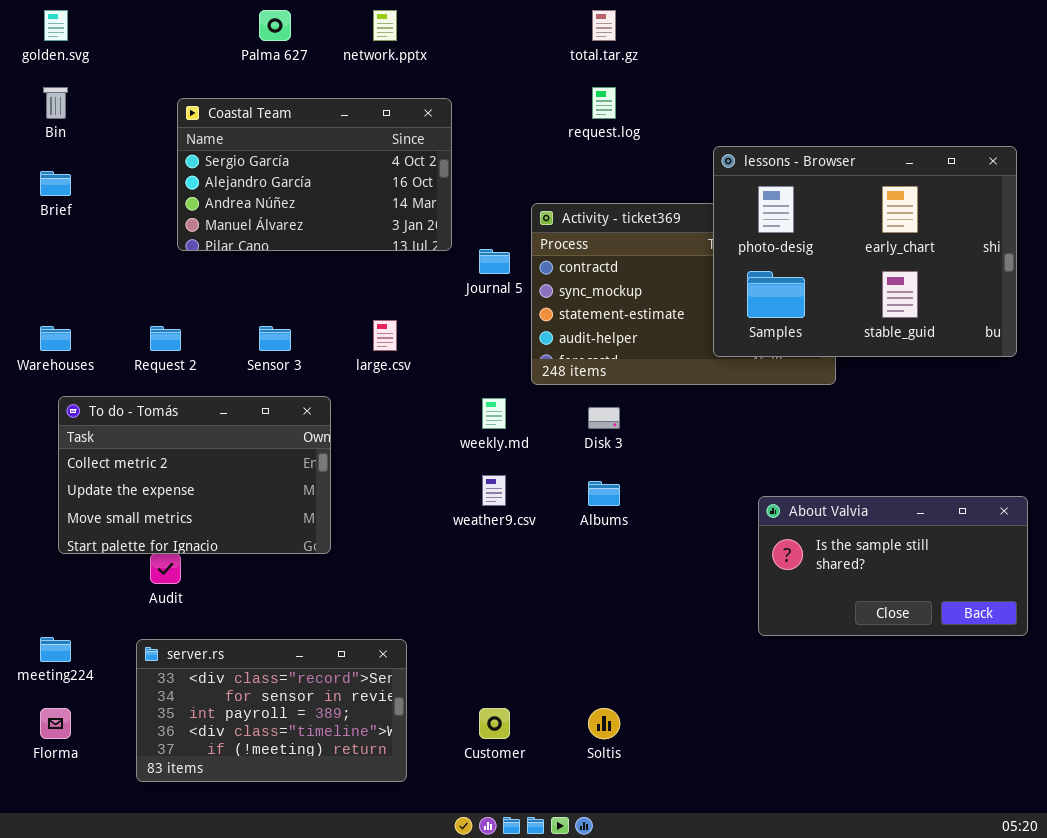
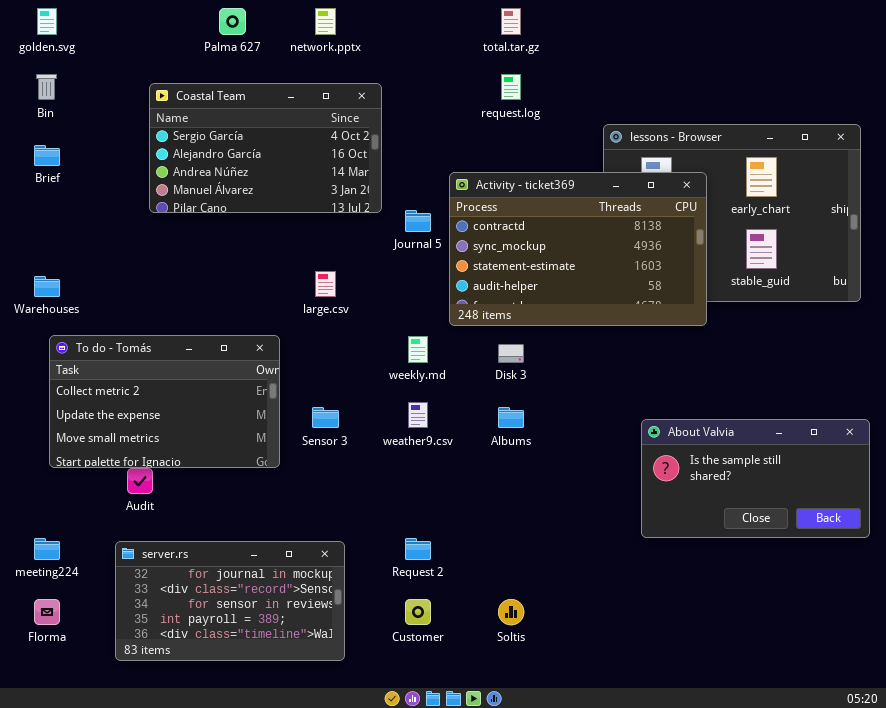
Activity - ticket369: [531,203,836,385] -> [449,172,707,326], raised
Request 2: [150,326,181,351] -> [405,538,431,560], moved
Sensor 3: [259,326,291,351] -> [312,407,339,428], moved
server.rs: [136,639,407,782] -> [115,541,345,661], scrolled up 1 row

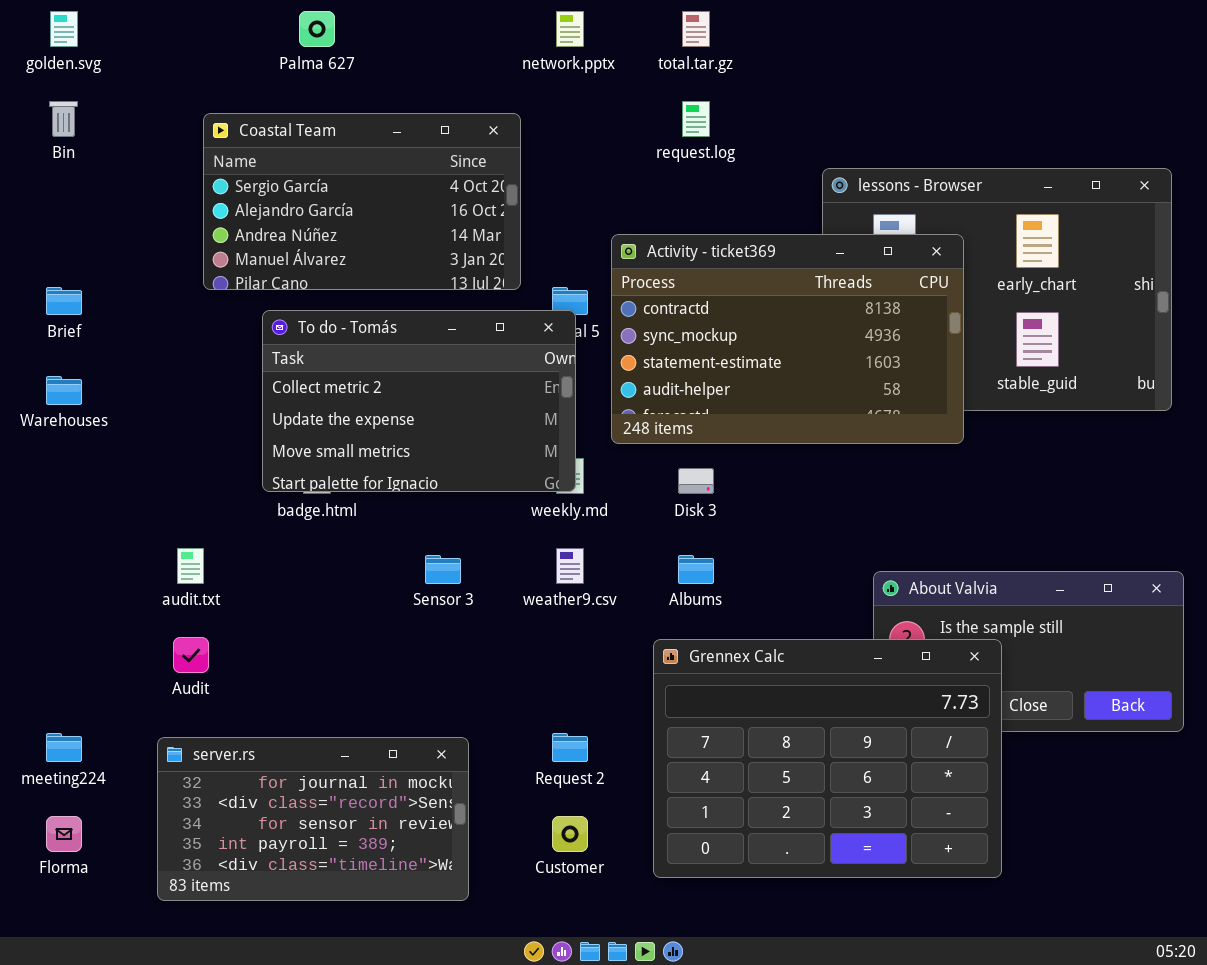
network.pptx: [315,8,336,35] -> [556,11,584,47], moved
Brief: [34,145,60,166] -> [46,287,82,315], moved
To do - Tomás: [49,335,280,468] -> [262,310,576,492], moved
Grennex Calc: none -> [653,639,1002,878], opened

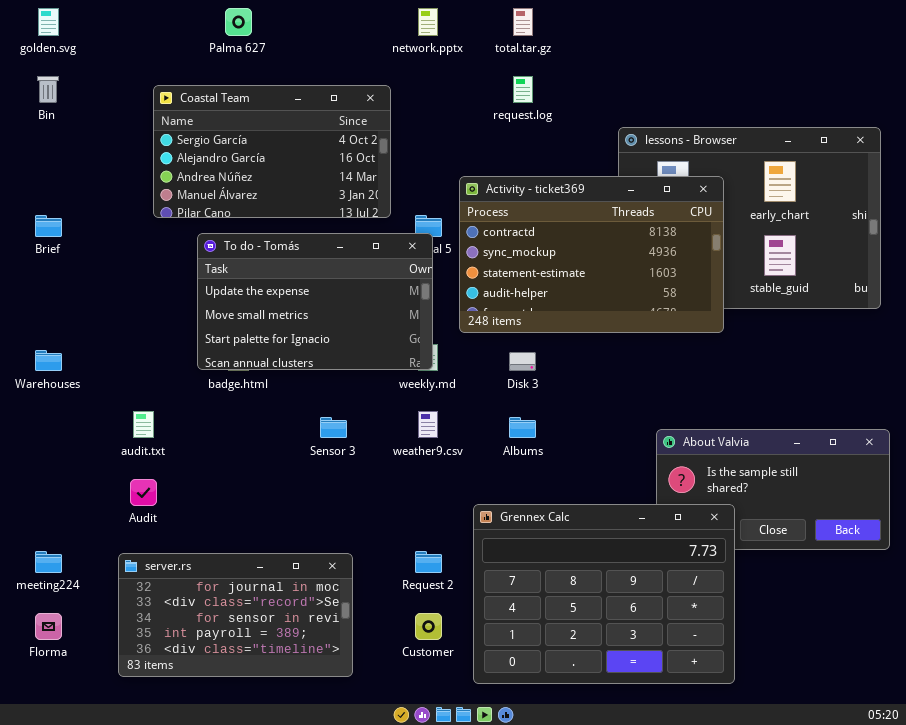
To do - Tomás: [262,310,576,492] -> [197,233,433,370], scrolled down 1 row
Warehouses: [46,376,82,405] -> [35,350,62,371], moved
Grennex Calc: [653,639,1002,878] -> [473,504,735,684], moved

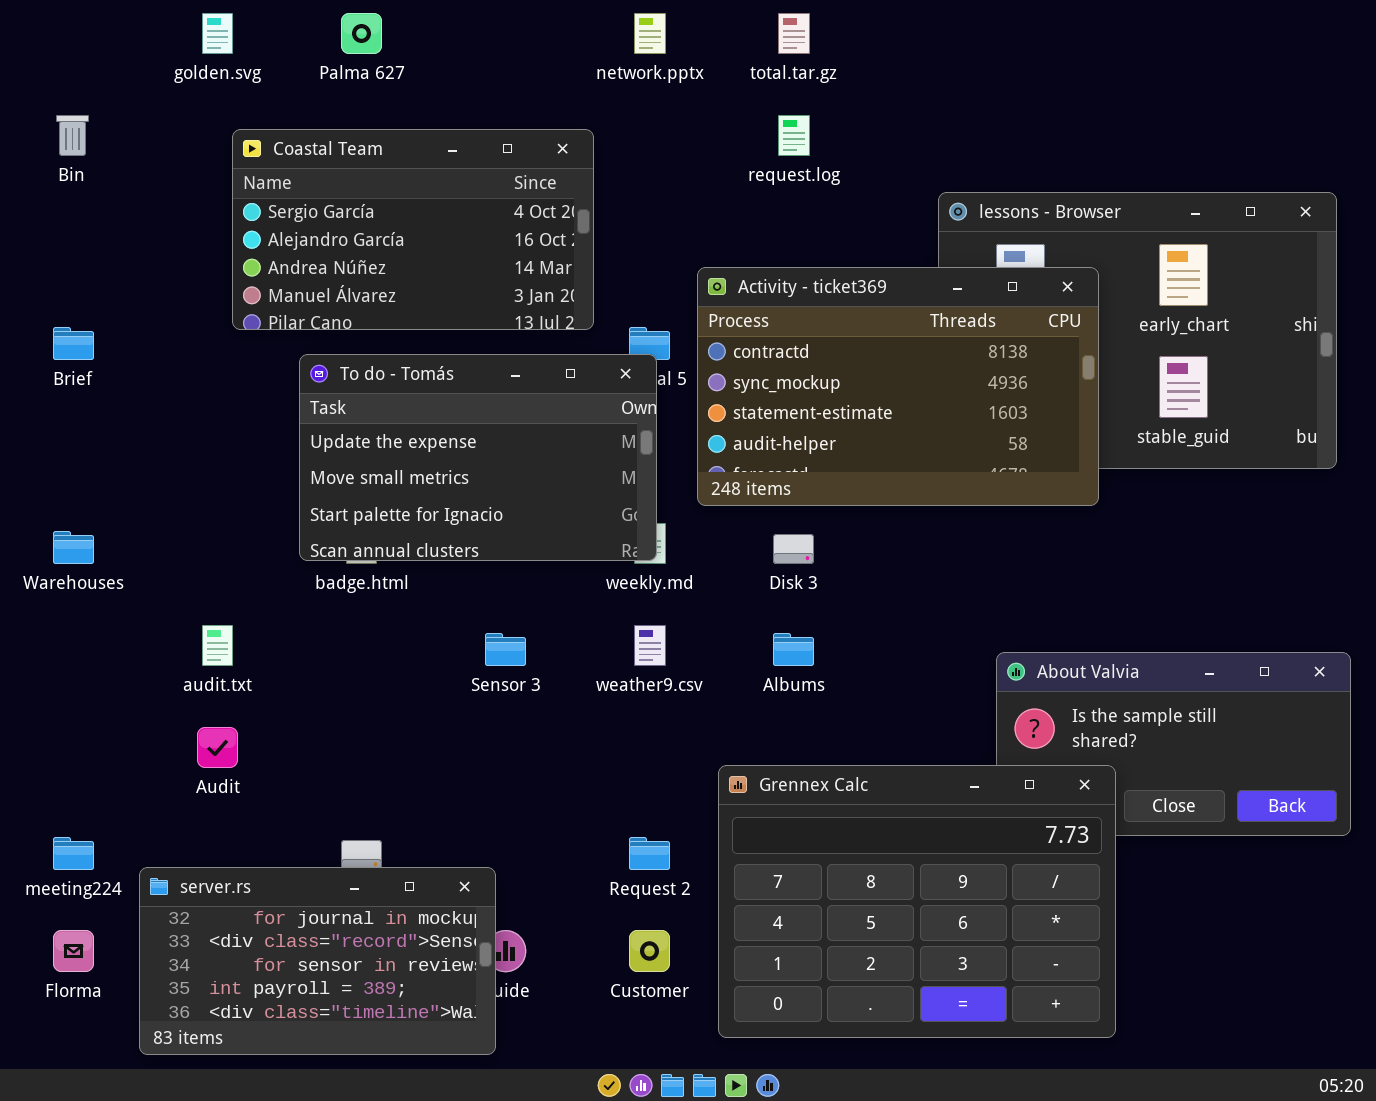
golden.svg: [38,8,59,36] -> [202,13,233,54], moved
server.rs: [118,553,353,677] -> [139,867,496,1055], moved

